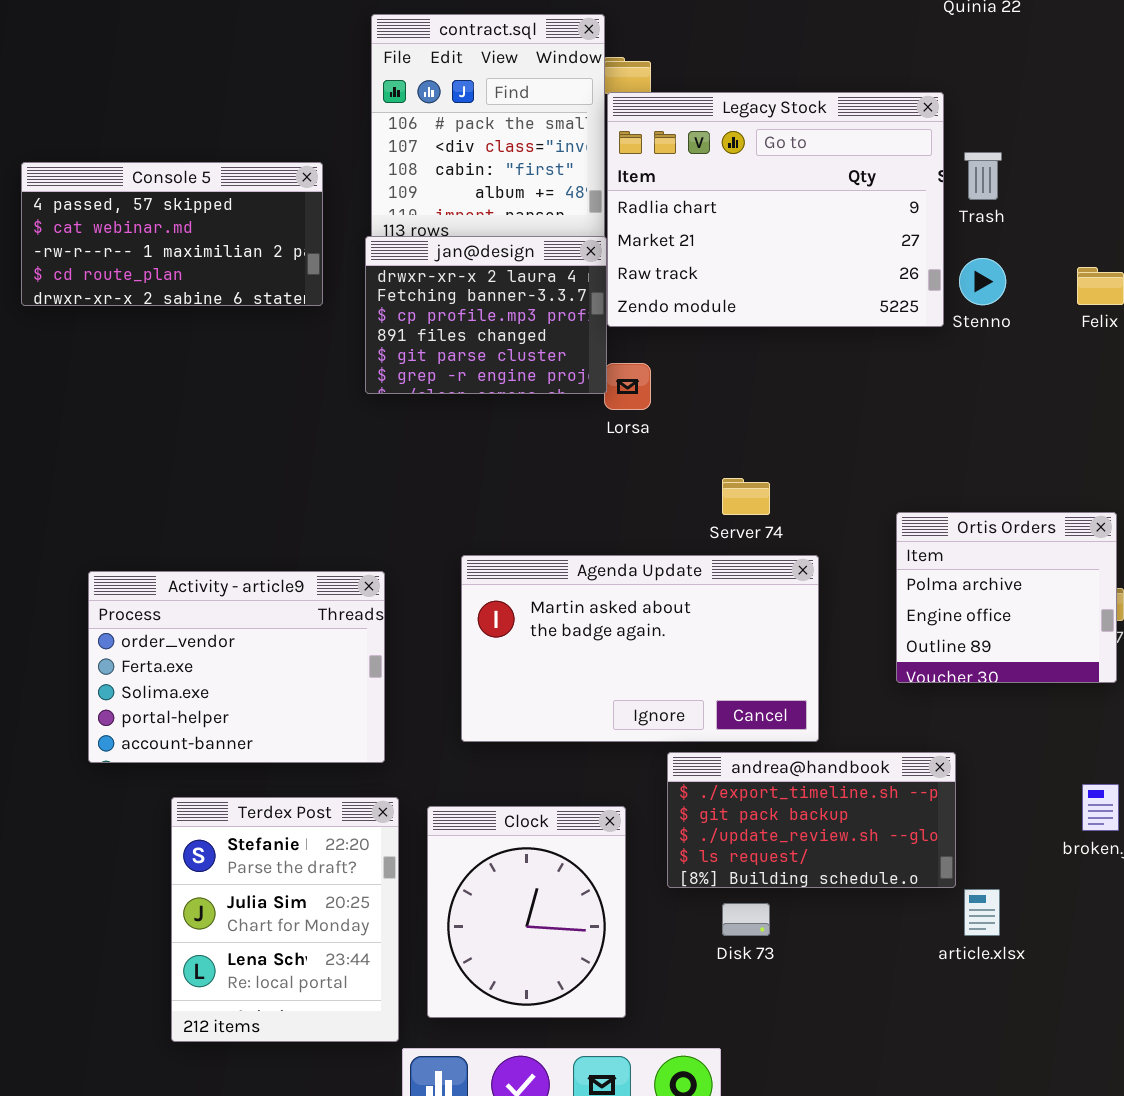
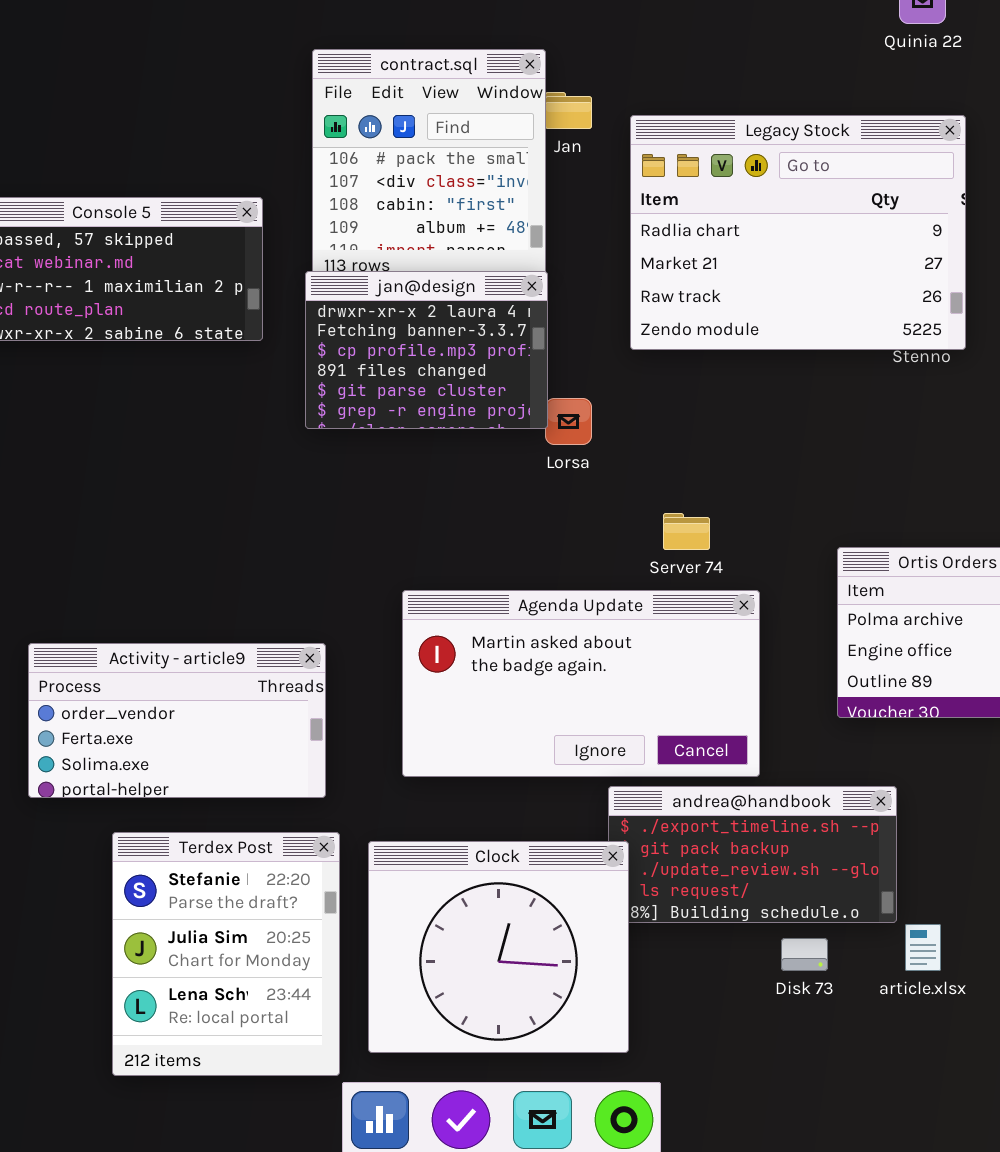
Legacy Stock: [607,92,944,327] -> [630,115,966,350], moved
Activity - article9: [88,571,385,763] -> [28,643,326,798], resized
Clock: [427,806,626,1018] -> [368,841,629,1053], resized
Disk 73: [722,903,770,936] -> [781,938,828,971], moved

